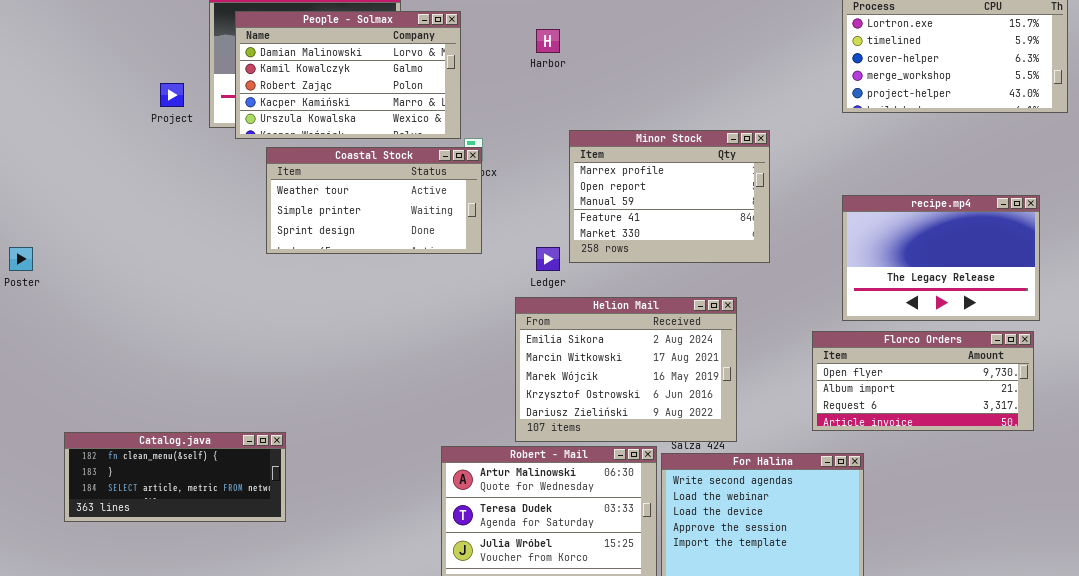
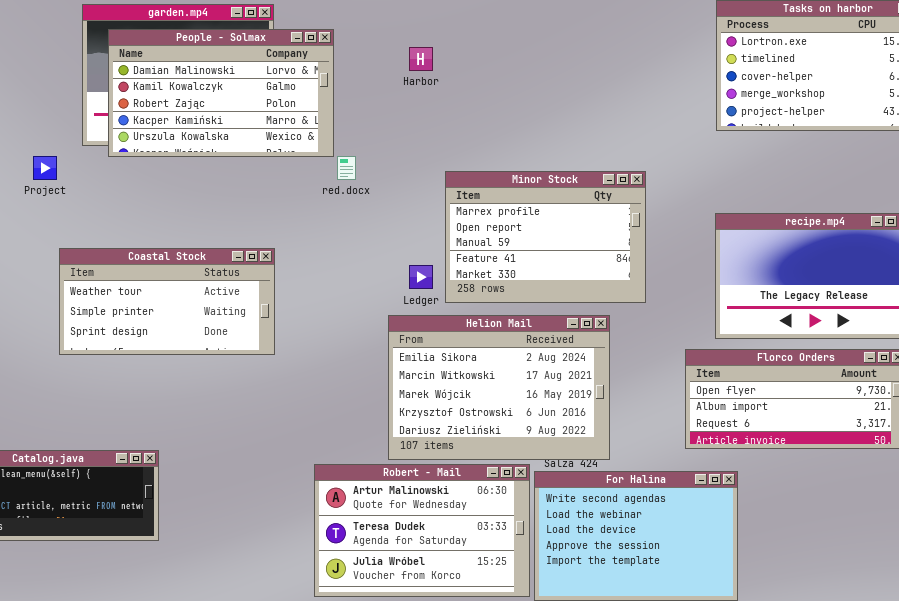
Project: [160,83,184,107] -> [33,156,57,180], moved
Minor Stock: [569,130,770,263] -> [445,171,646,303], moved
Coastal Stock: [266,147,482,254] -> [59,248,275,355], moved

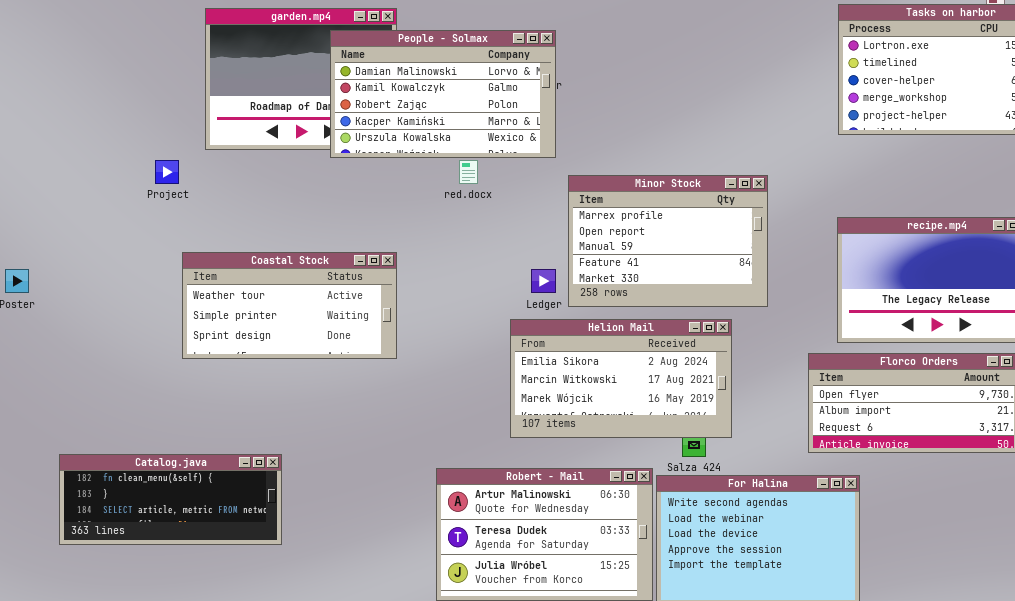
People - Solmax: [108,29,334,157] -> [330,30,556,158], moved
Helion Mail: [388,315,610,460] -> [510,319,732,438], resized

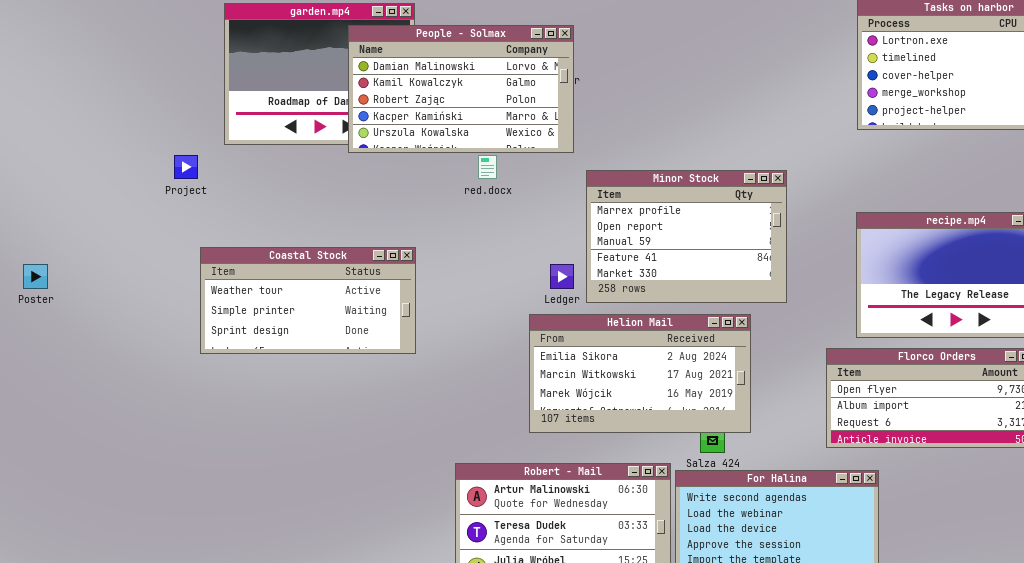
Catalog.java: [59,454,282,545] -> none, closed

